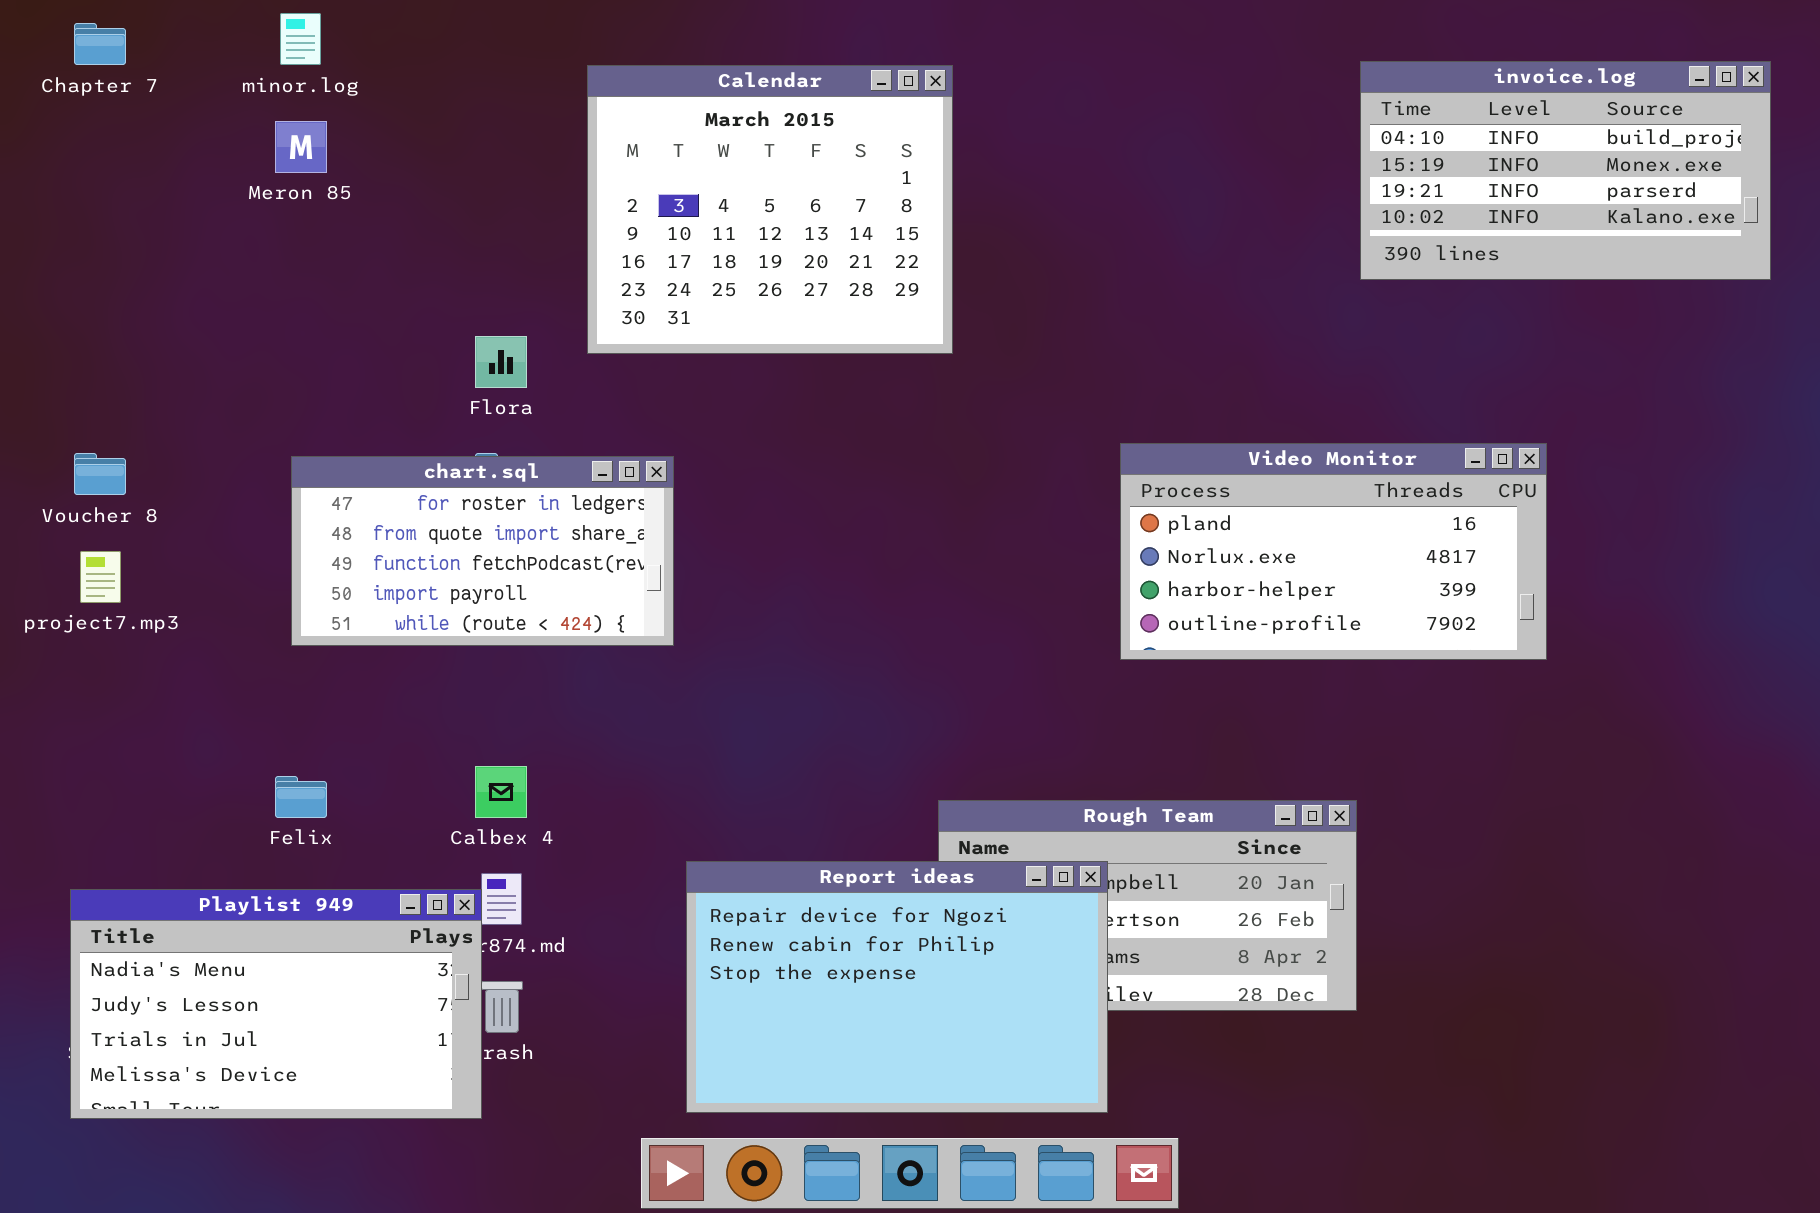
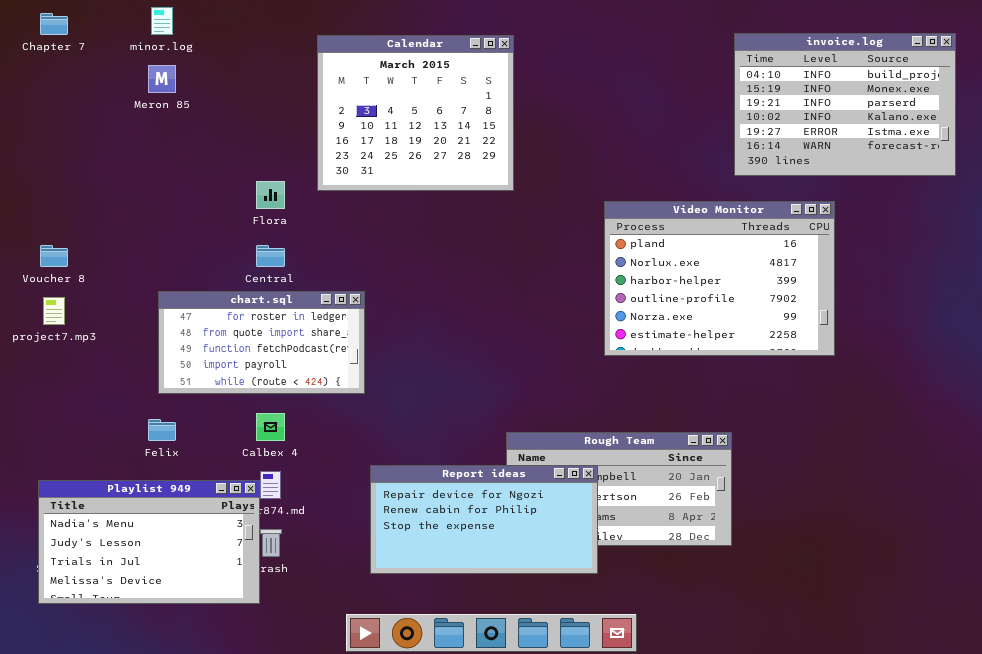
invoice.log: [1360,61,1771,280] -> [734,33,956,176], resized
Video Monitor: [1120,443,1547,660] -> [604,201,835,356], resized
chart.sql: [291,456,674,646] -> [158,291,365,394], moved
Report ideas: [686,861,1108,1113] -> [370,465,598,574], resized

